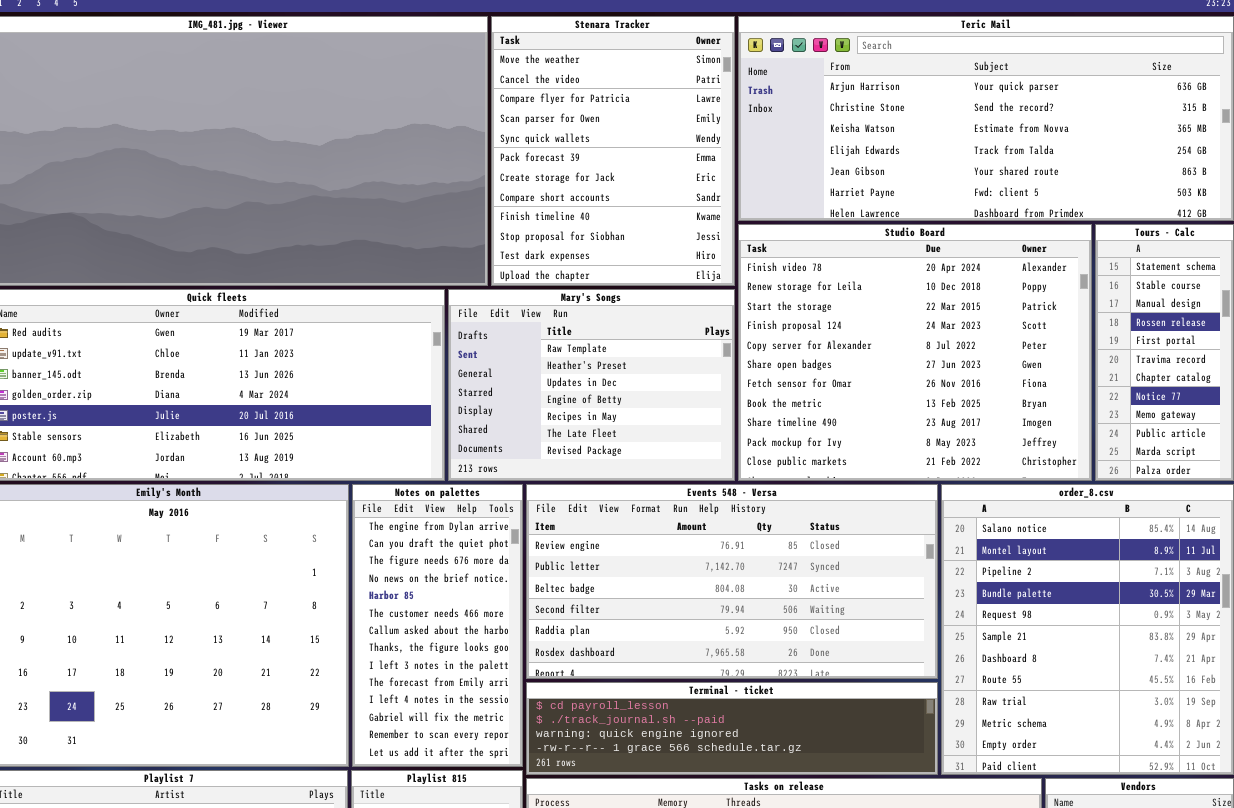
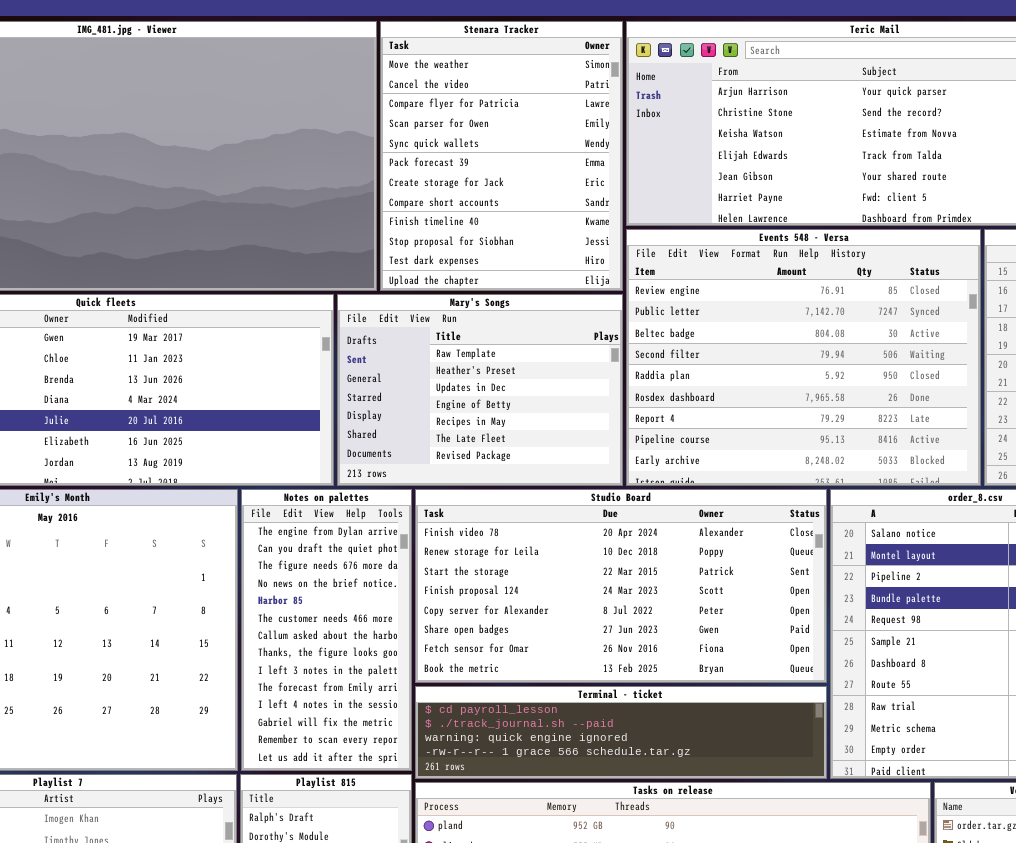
Studio Board: [738,224,1092,481] -> [415,489,827,683], moved, resized
Events 548 - Versa: [526,484,938,679] -> [626,229,981,486], moved, resized

